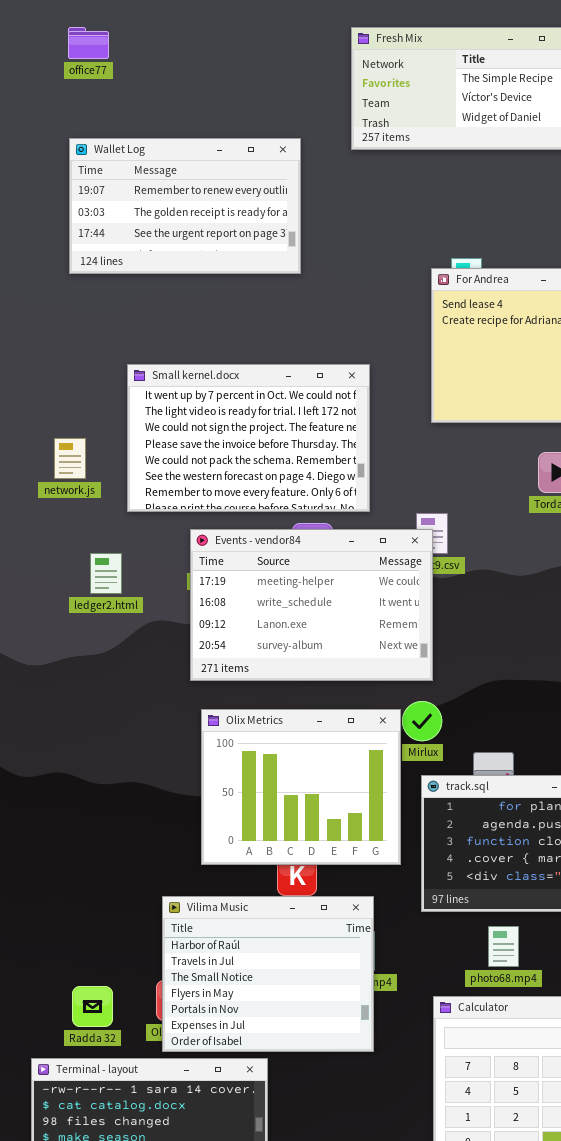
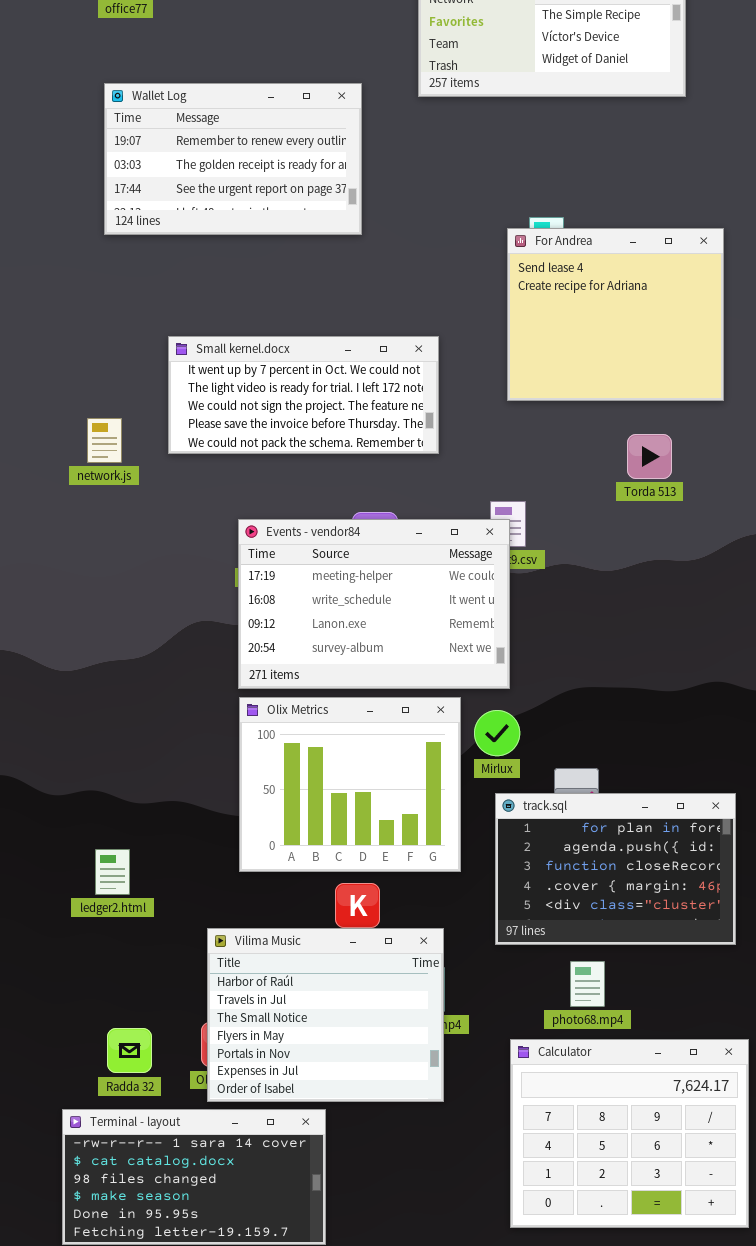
Small kernel.docx: [127,364,370,512] -> [168,336,439,454], resized
ledger2.html: [90,553,122,594] -> [95,849,130,895], moved
Olix Metrics: [201,709,401,865] -> [239,697,461,872], moved

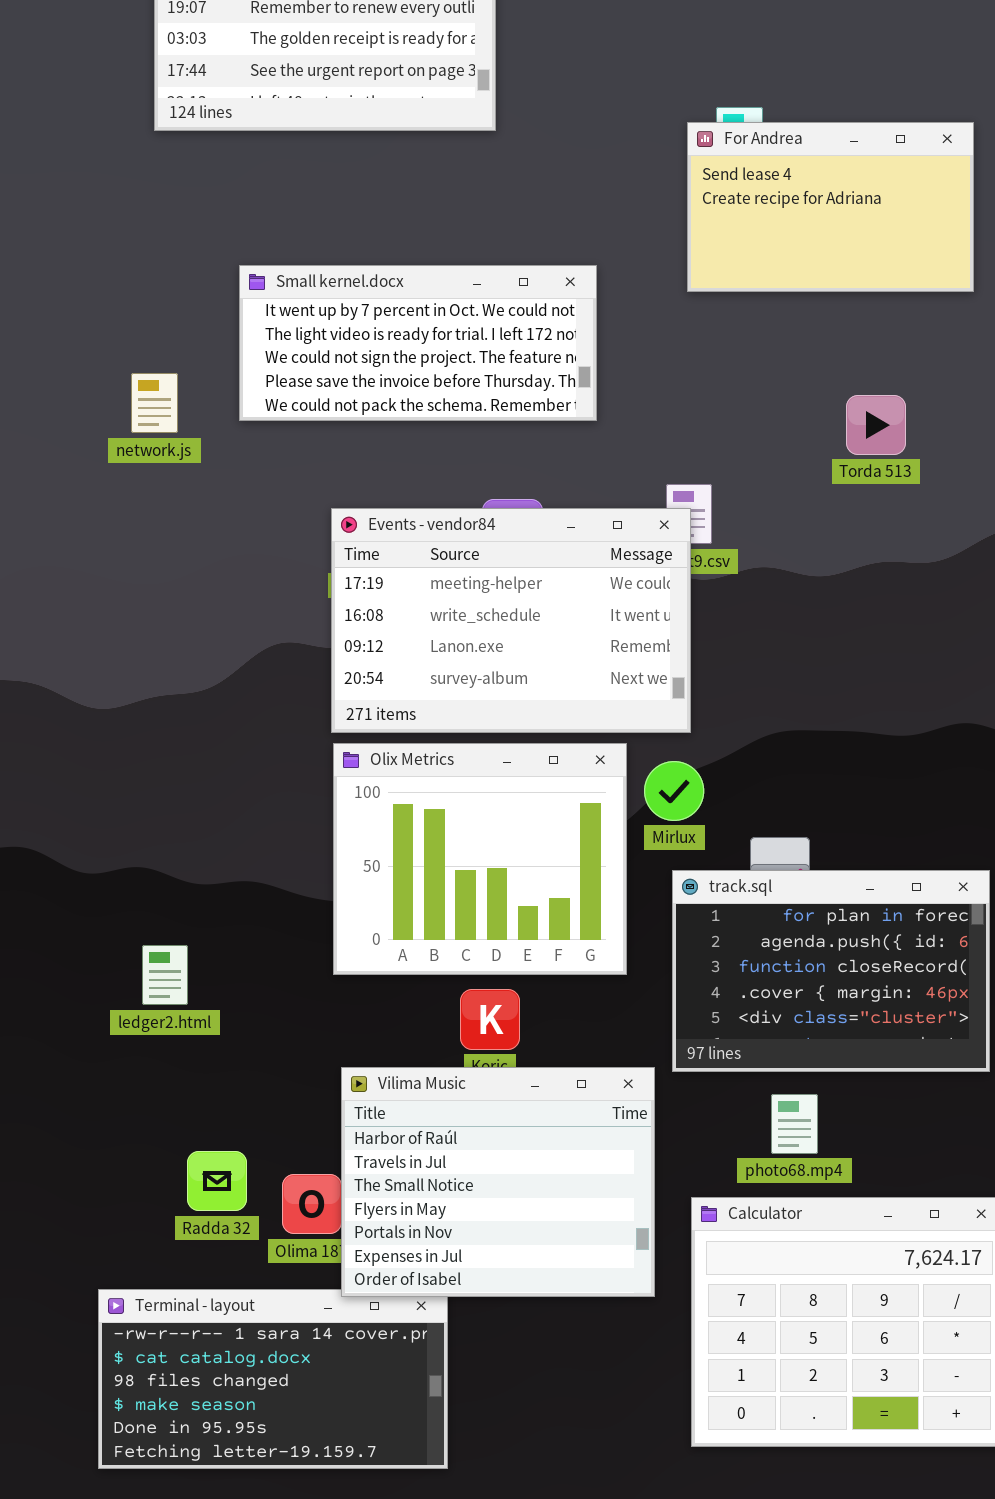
For Andrea: [507,228,724,401] -> [687,122,974,292], resized
Vilima Music: [207,928,444,1102] -> [341,1067,655,1297], moved
Radda 32: [107,1028,152,1073] -> [187,1151,247,1211], moved

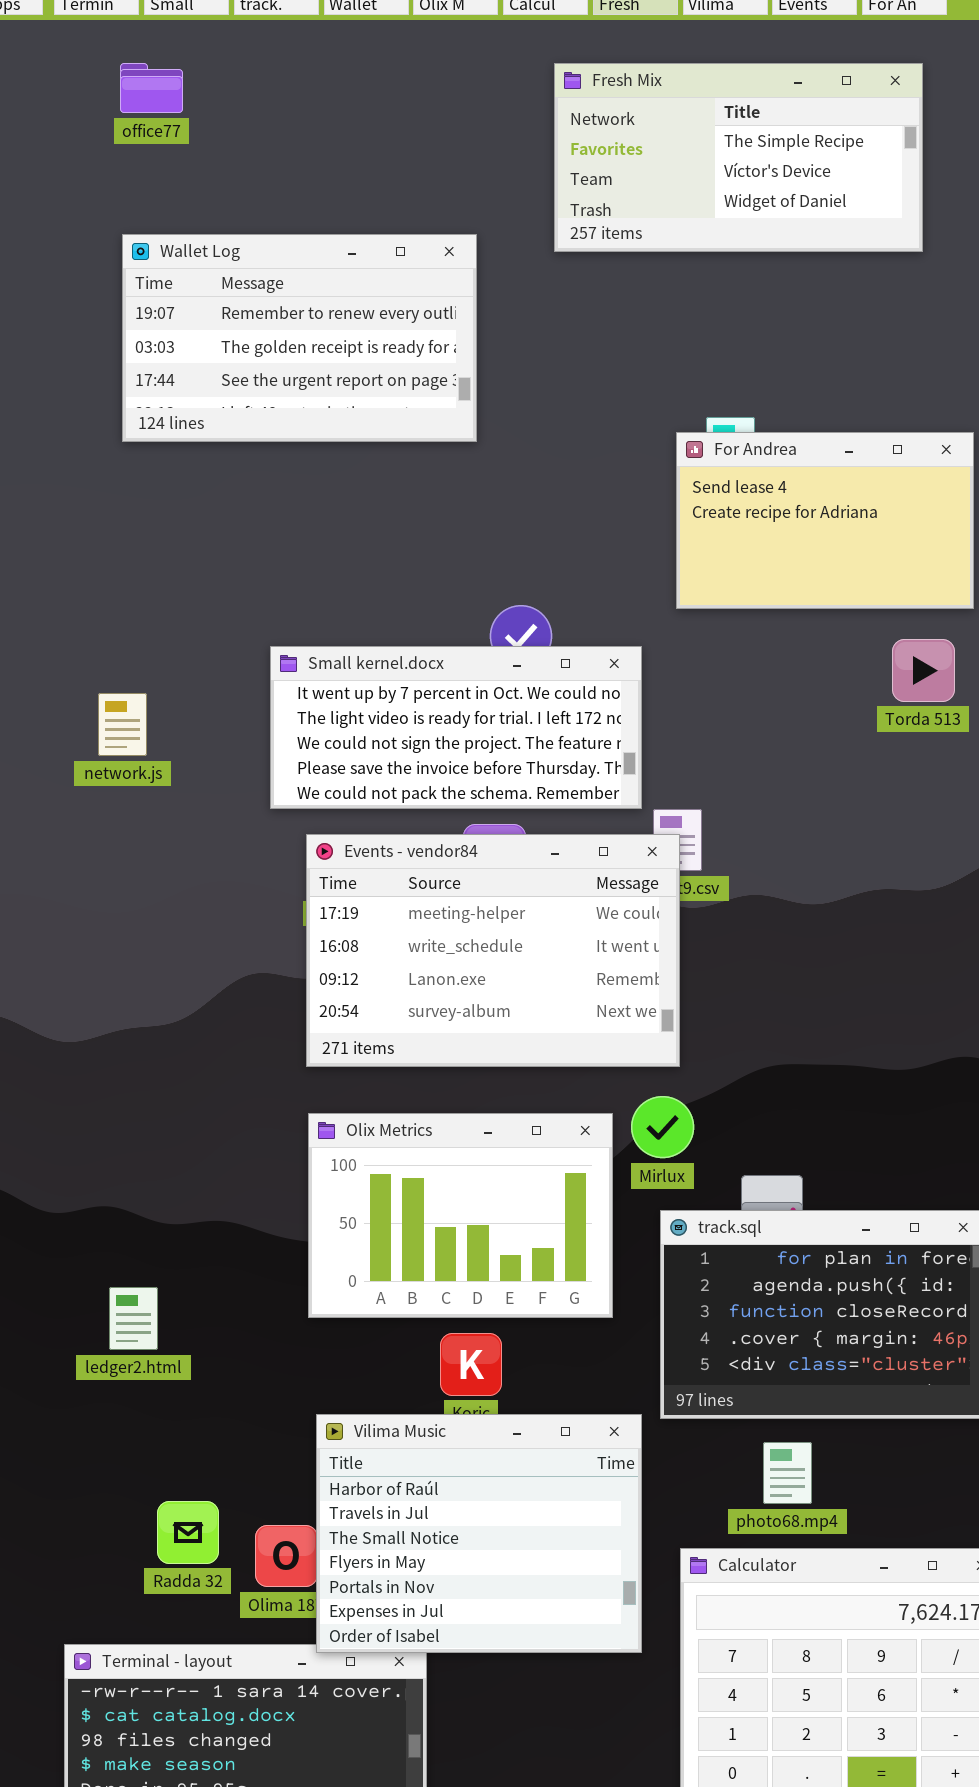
Small kernel.docx: [239,265,597,421] -> [270,646,642,809], moved
Torda 513: [846,395,906,455] -> [892,639,955,702], moved
Olix Metrics: [333,743,627,975] -> [308,1113,613,1318], resized

